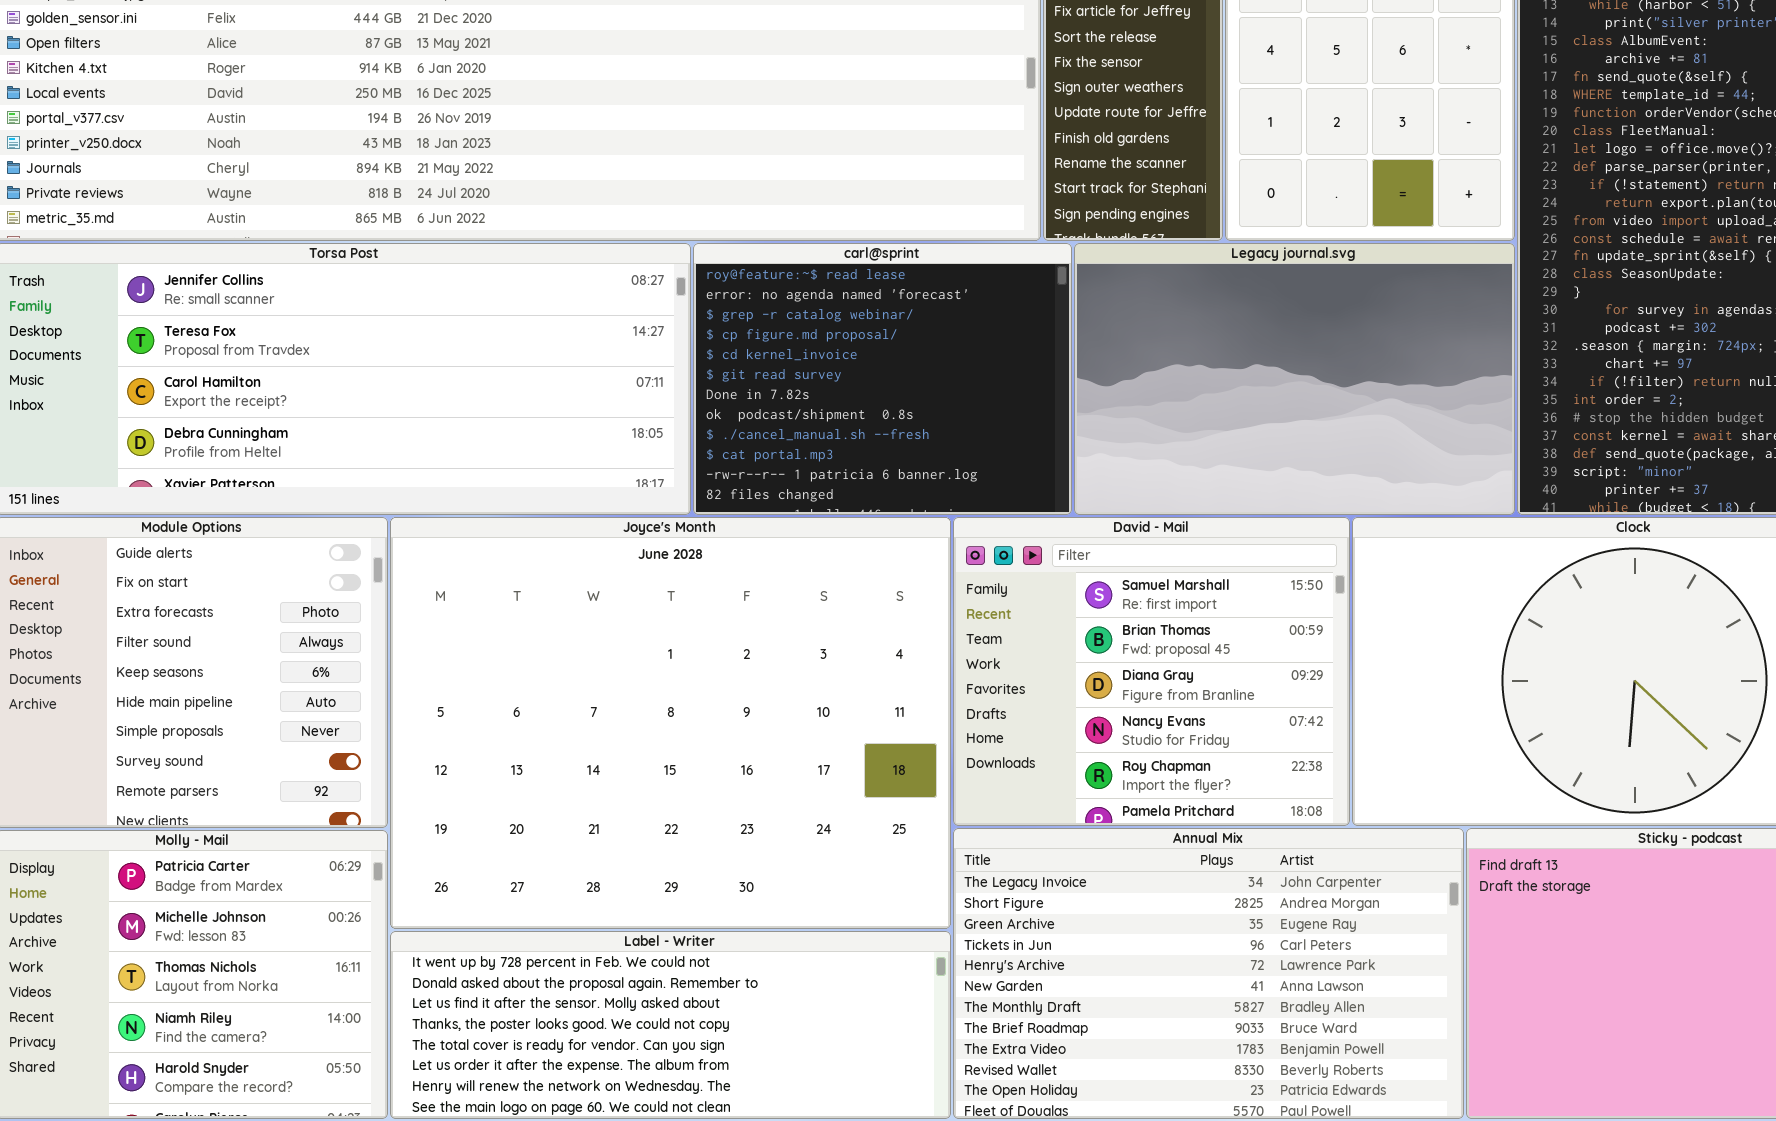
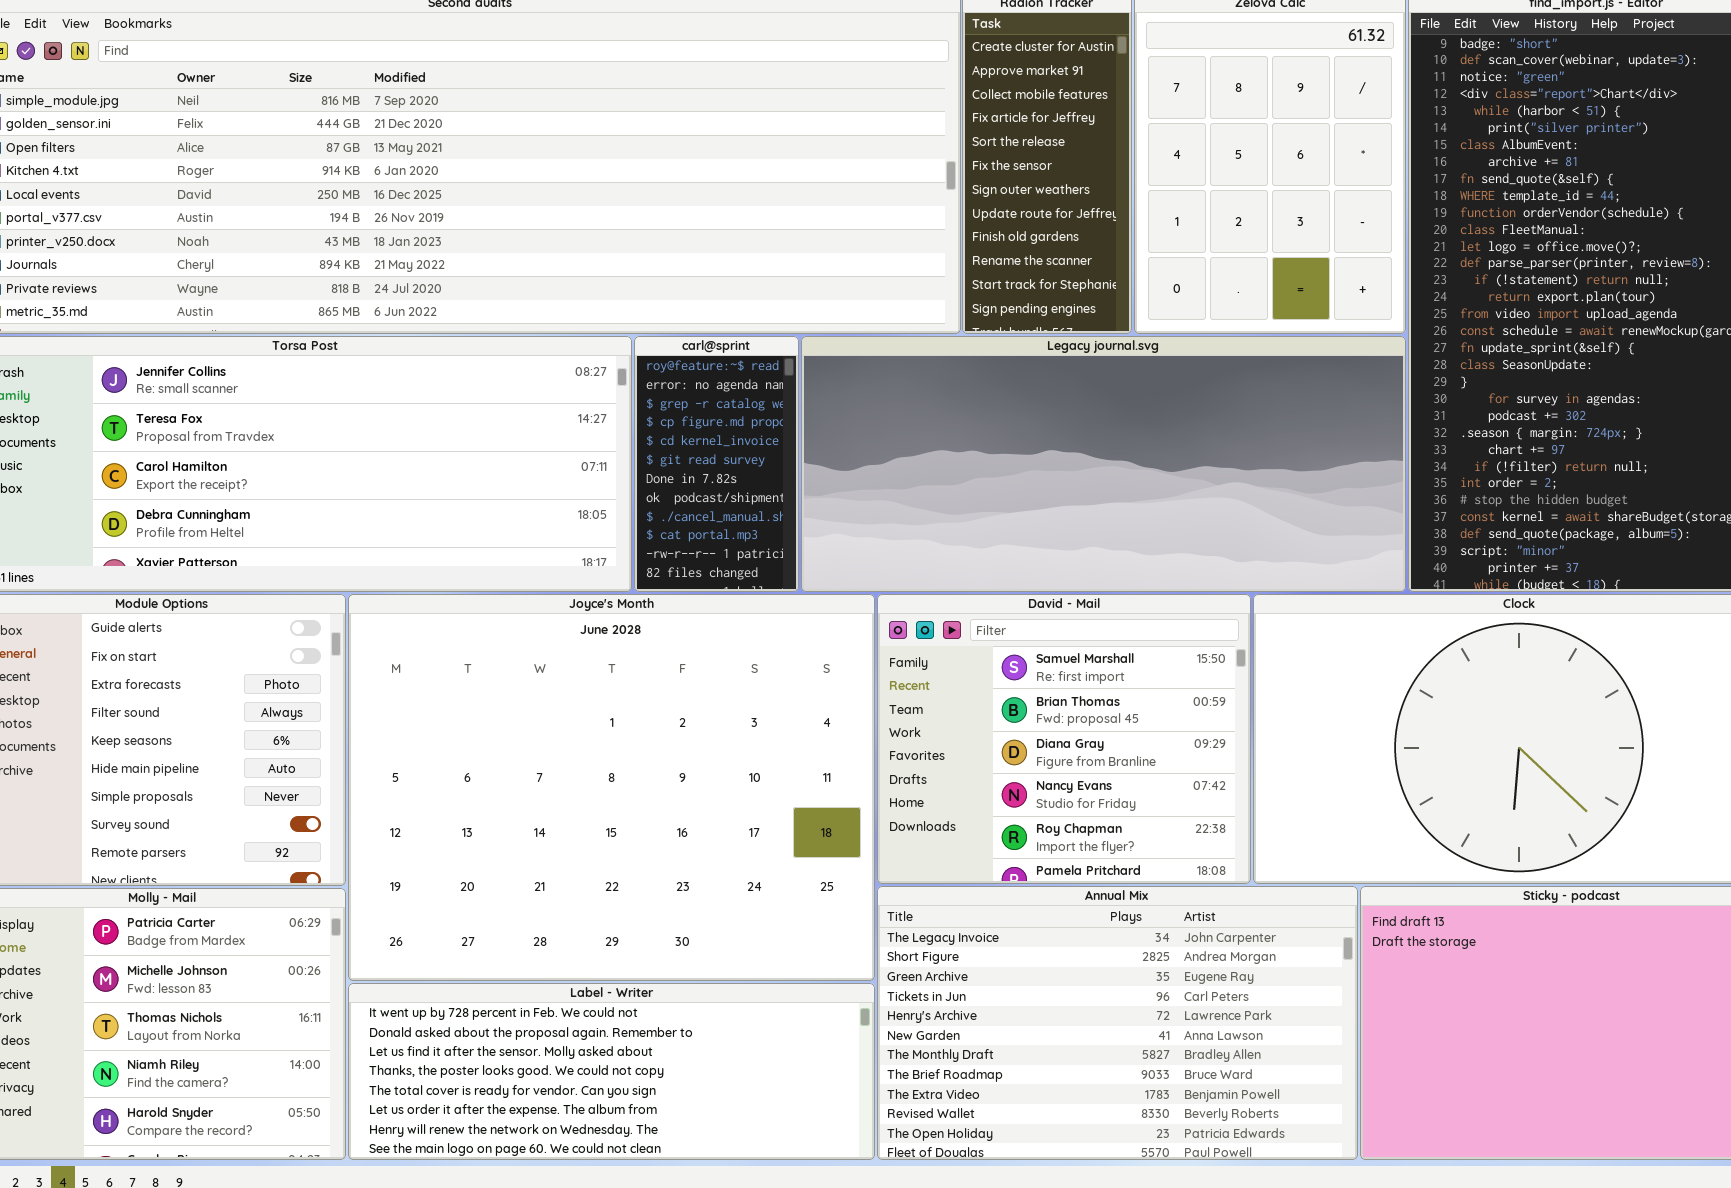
carl@sprint: [693,243,1072,515] -> [634,336,799,592], resized
Legacy journal.svg: [1074,243,1515,515] -> [801,336,1406,592], resized

